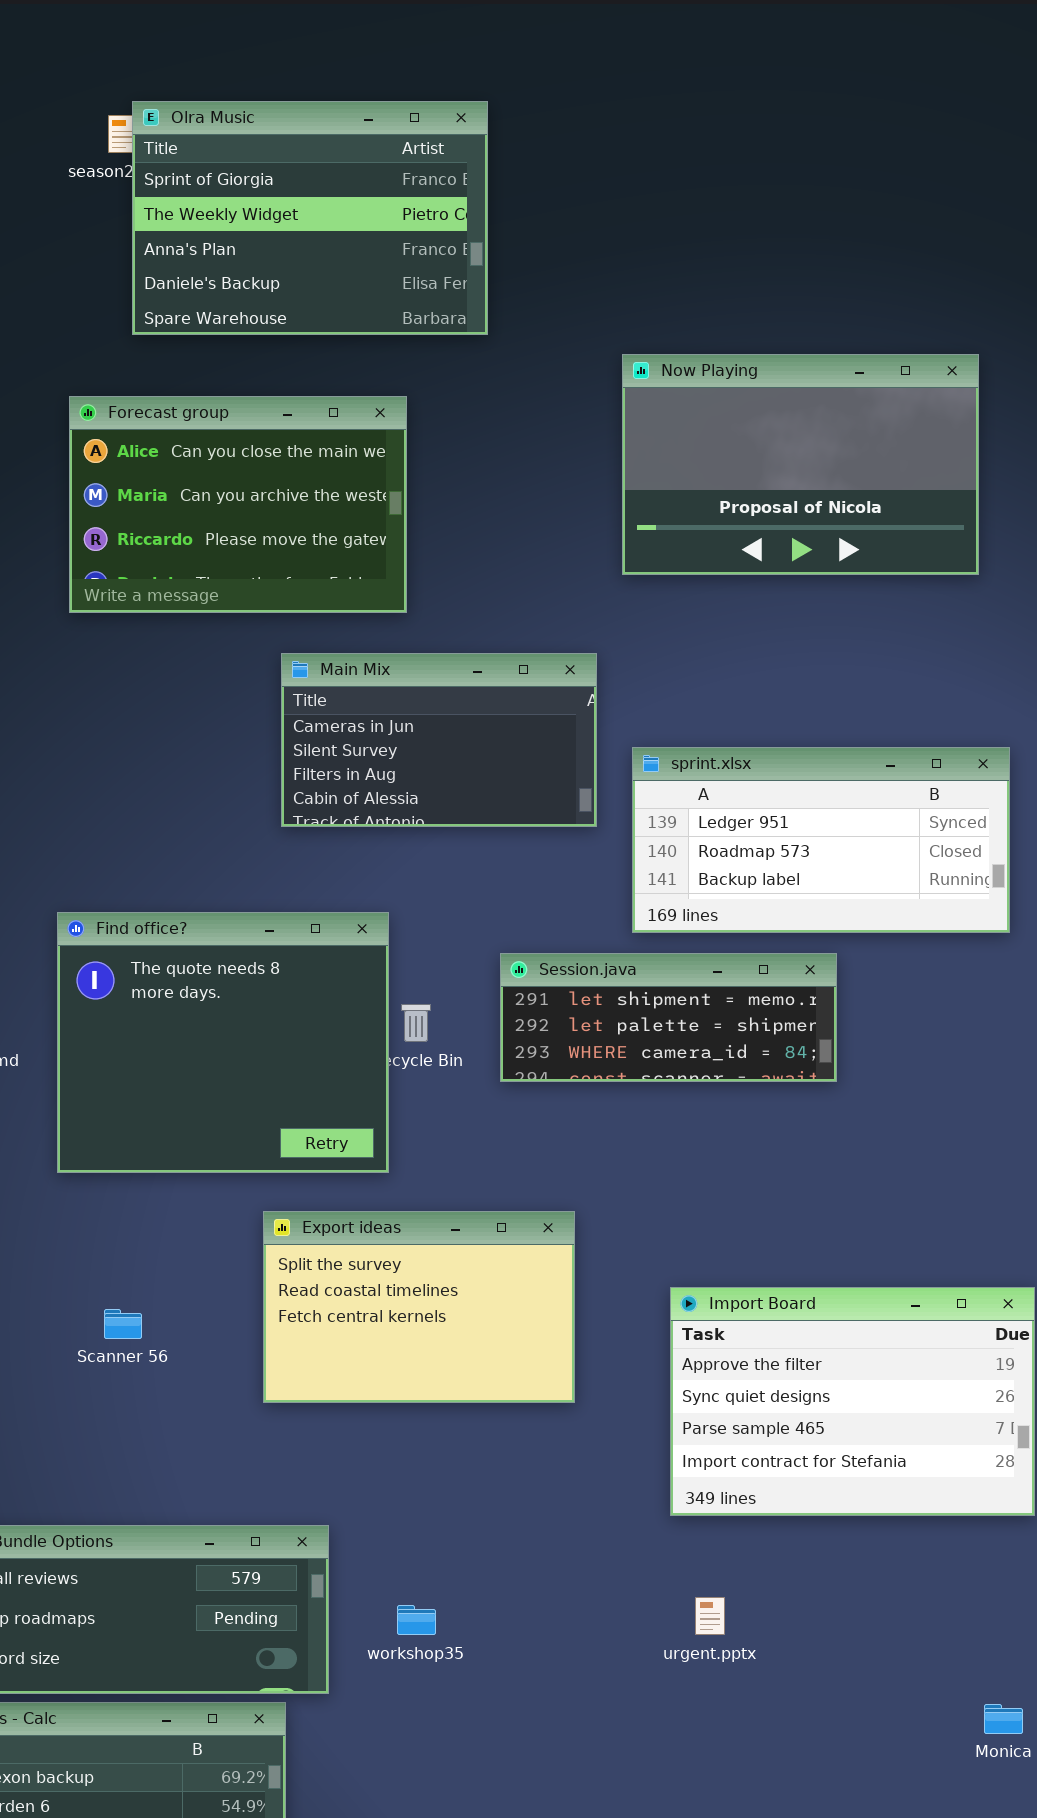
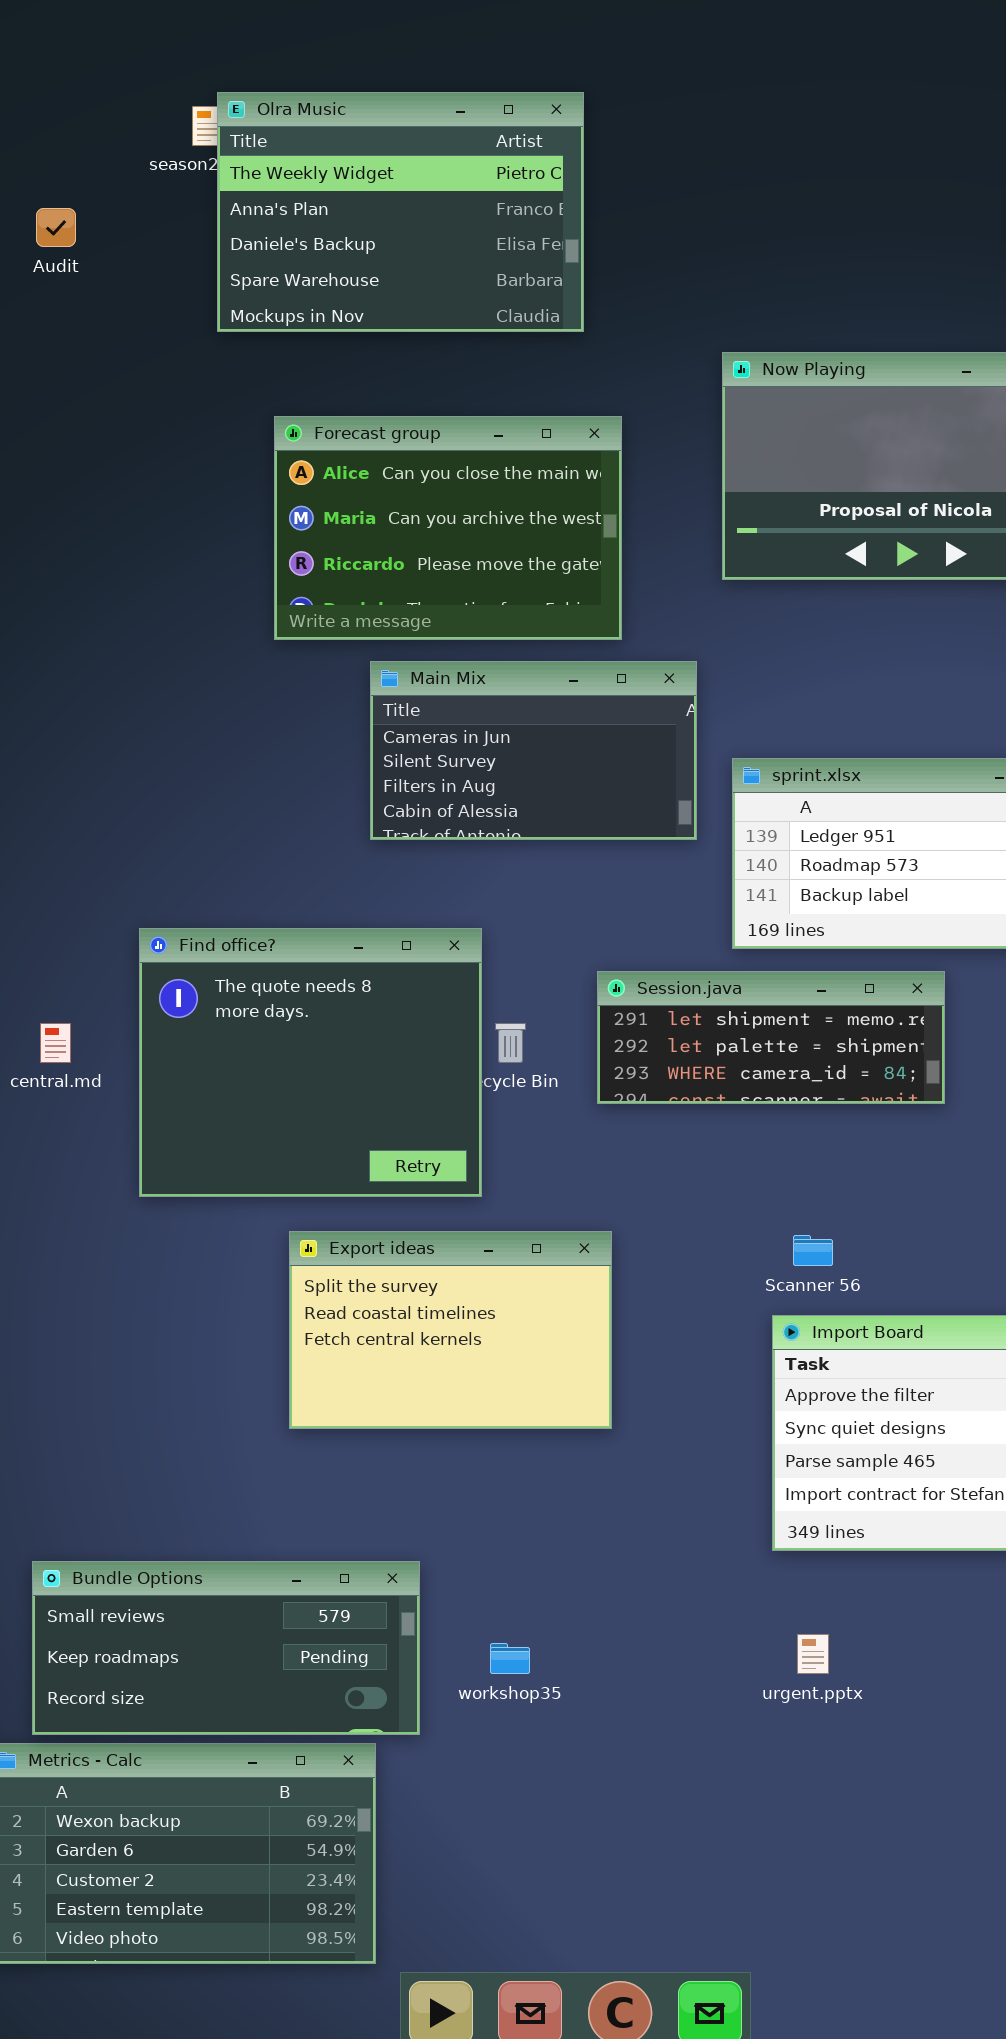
Olra Music: [132,101,488,335] -> [217,92,584,332], scrolled down 1 row
Forecast group: [69,396,407,613] -> [274,416,622,640], moved
Export ideas: [263,1211,575,1403] -> [289,1231,612,1429], moved
Scanner 56: [104,1309,142,1339] -> [793,1235,833,1266], moved

